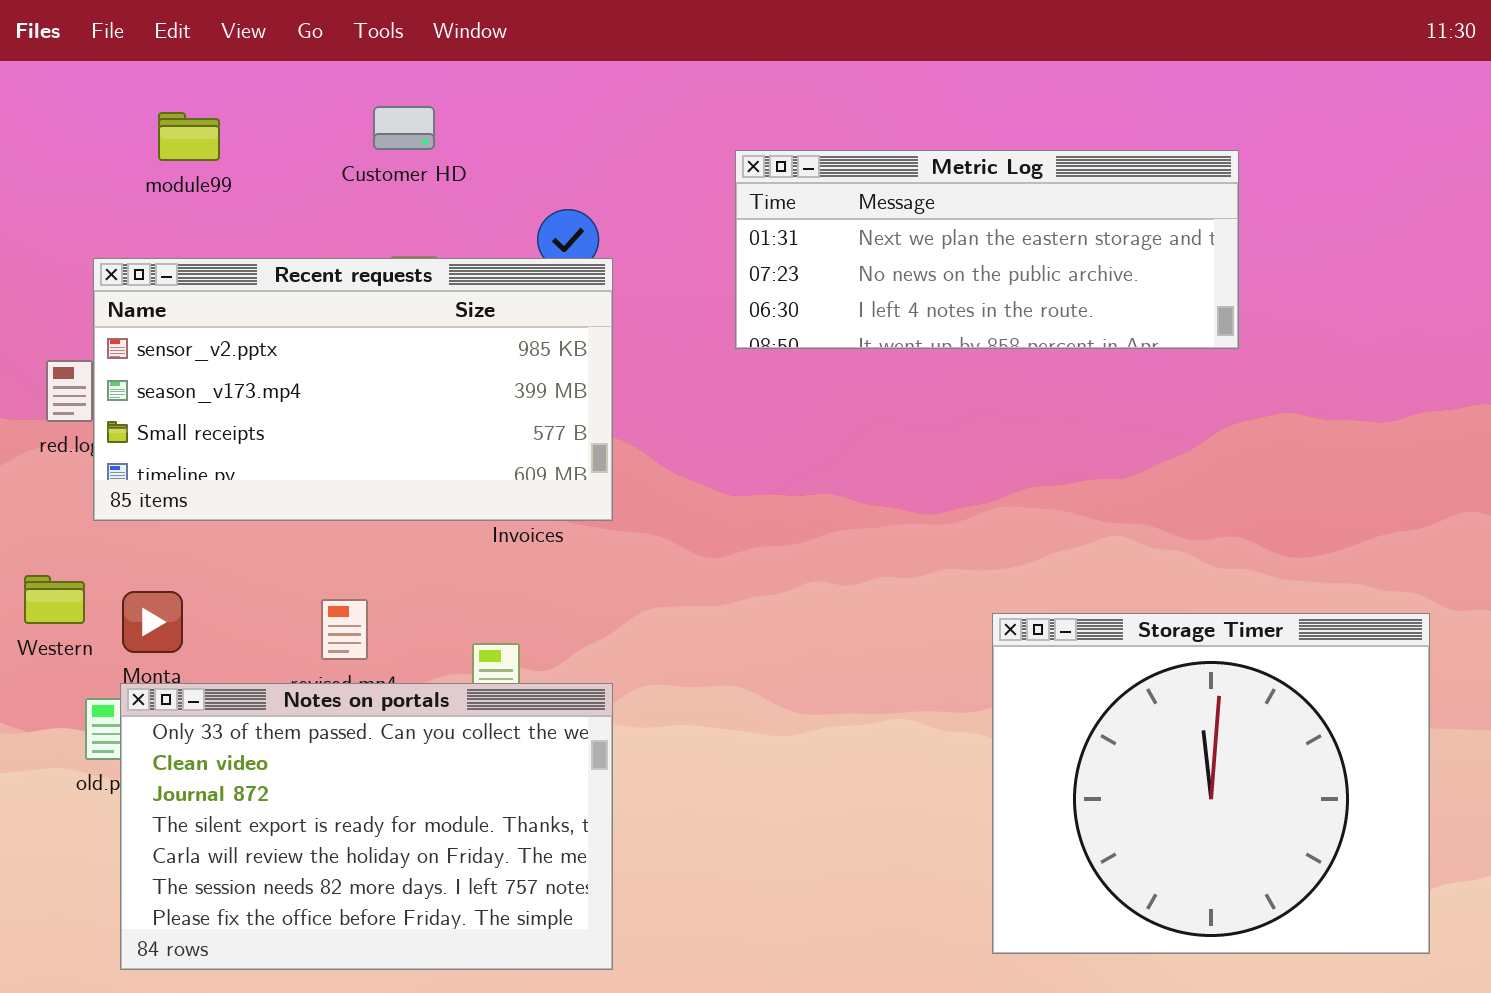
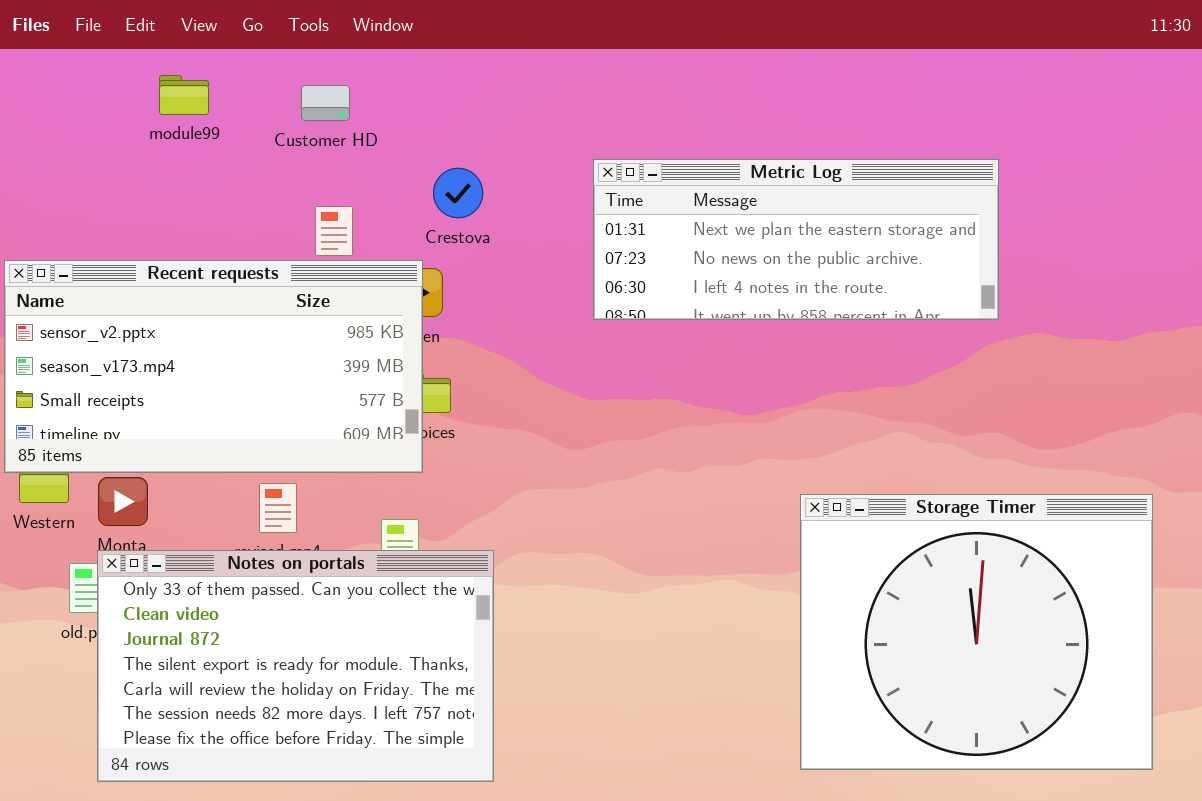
module99: [158,112,220,161] -> [159,75,209,115], moved
Metric Log: [735,150,1239,349] -> [593,159,999,320], moved
Recent requests: [93,258,613,521] -> [4,260,423,473], moved

